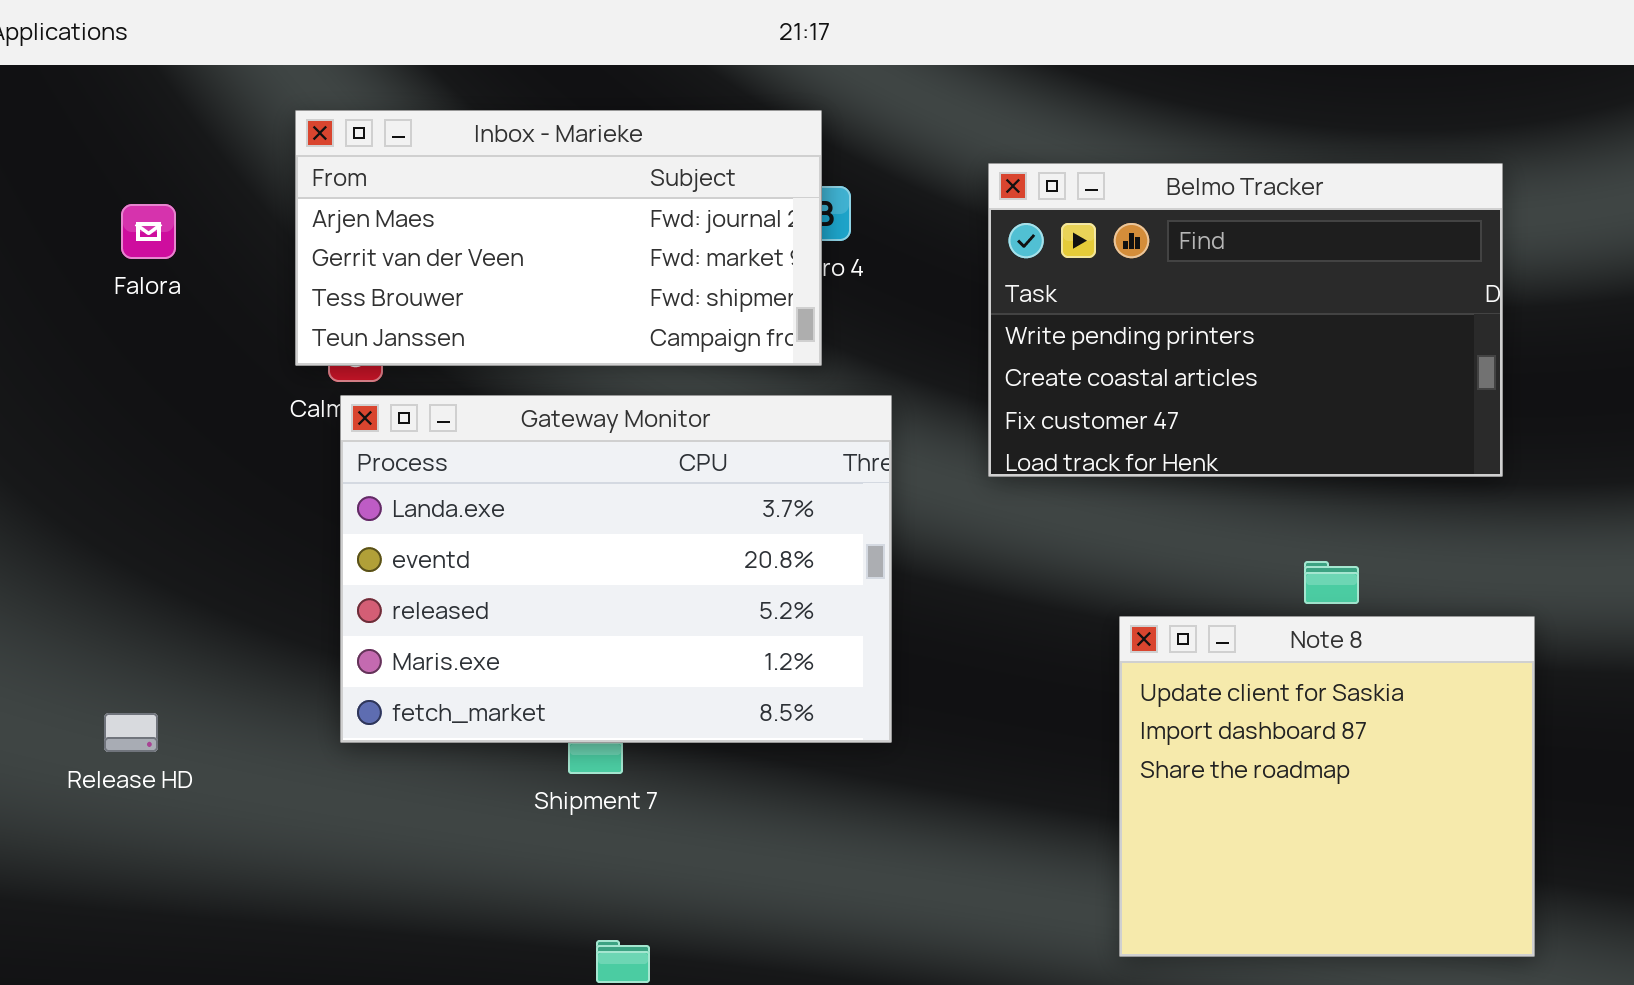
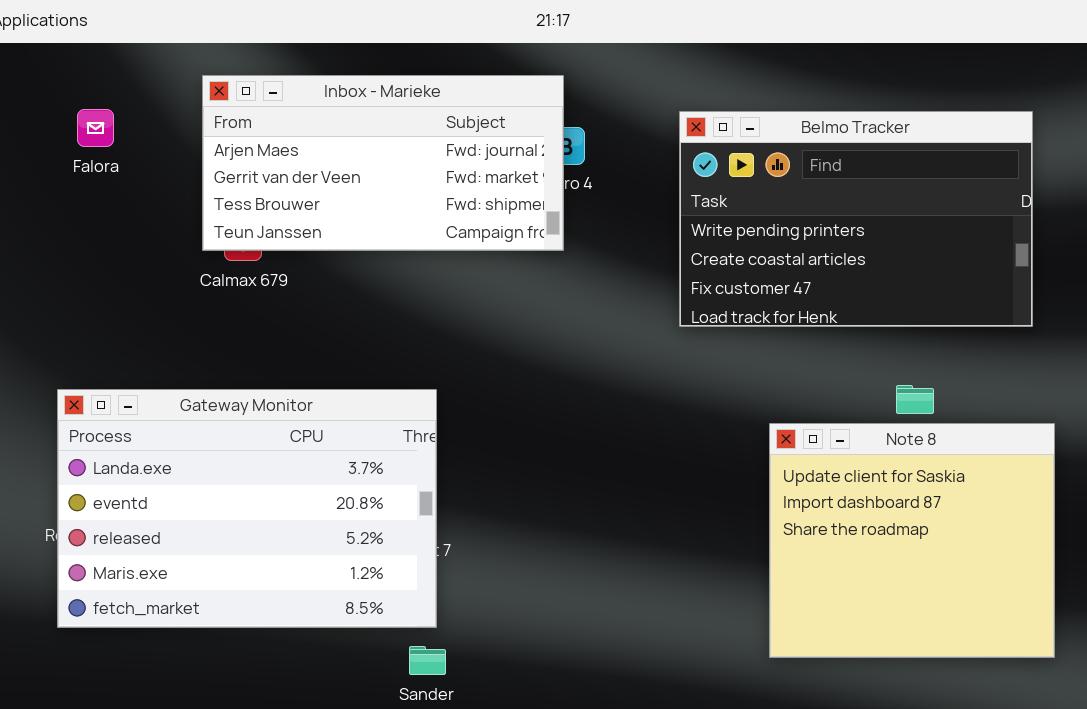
Falora: [121,204,176,259] -> [77,109,114,147], moved
Gateway Monitor: [340,395,892,743] -> [57,389,437,628], moved

